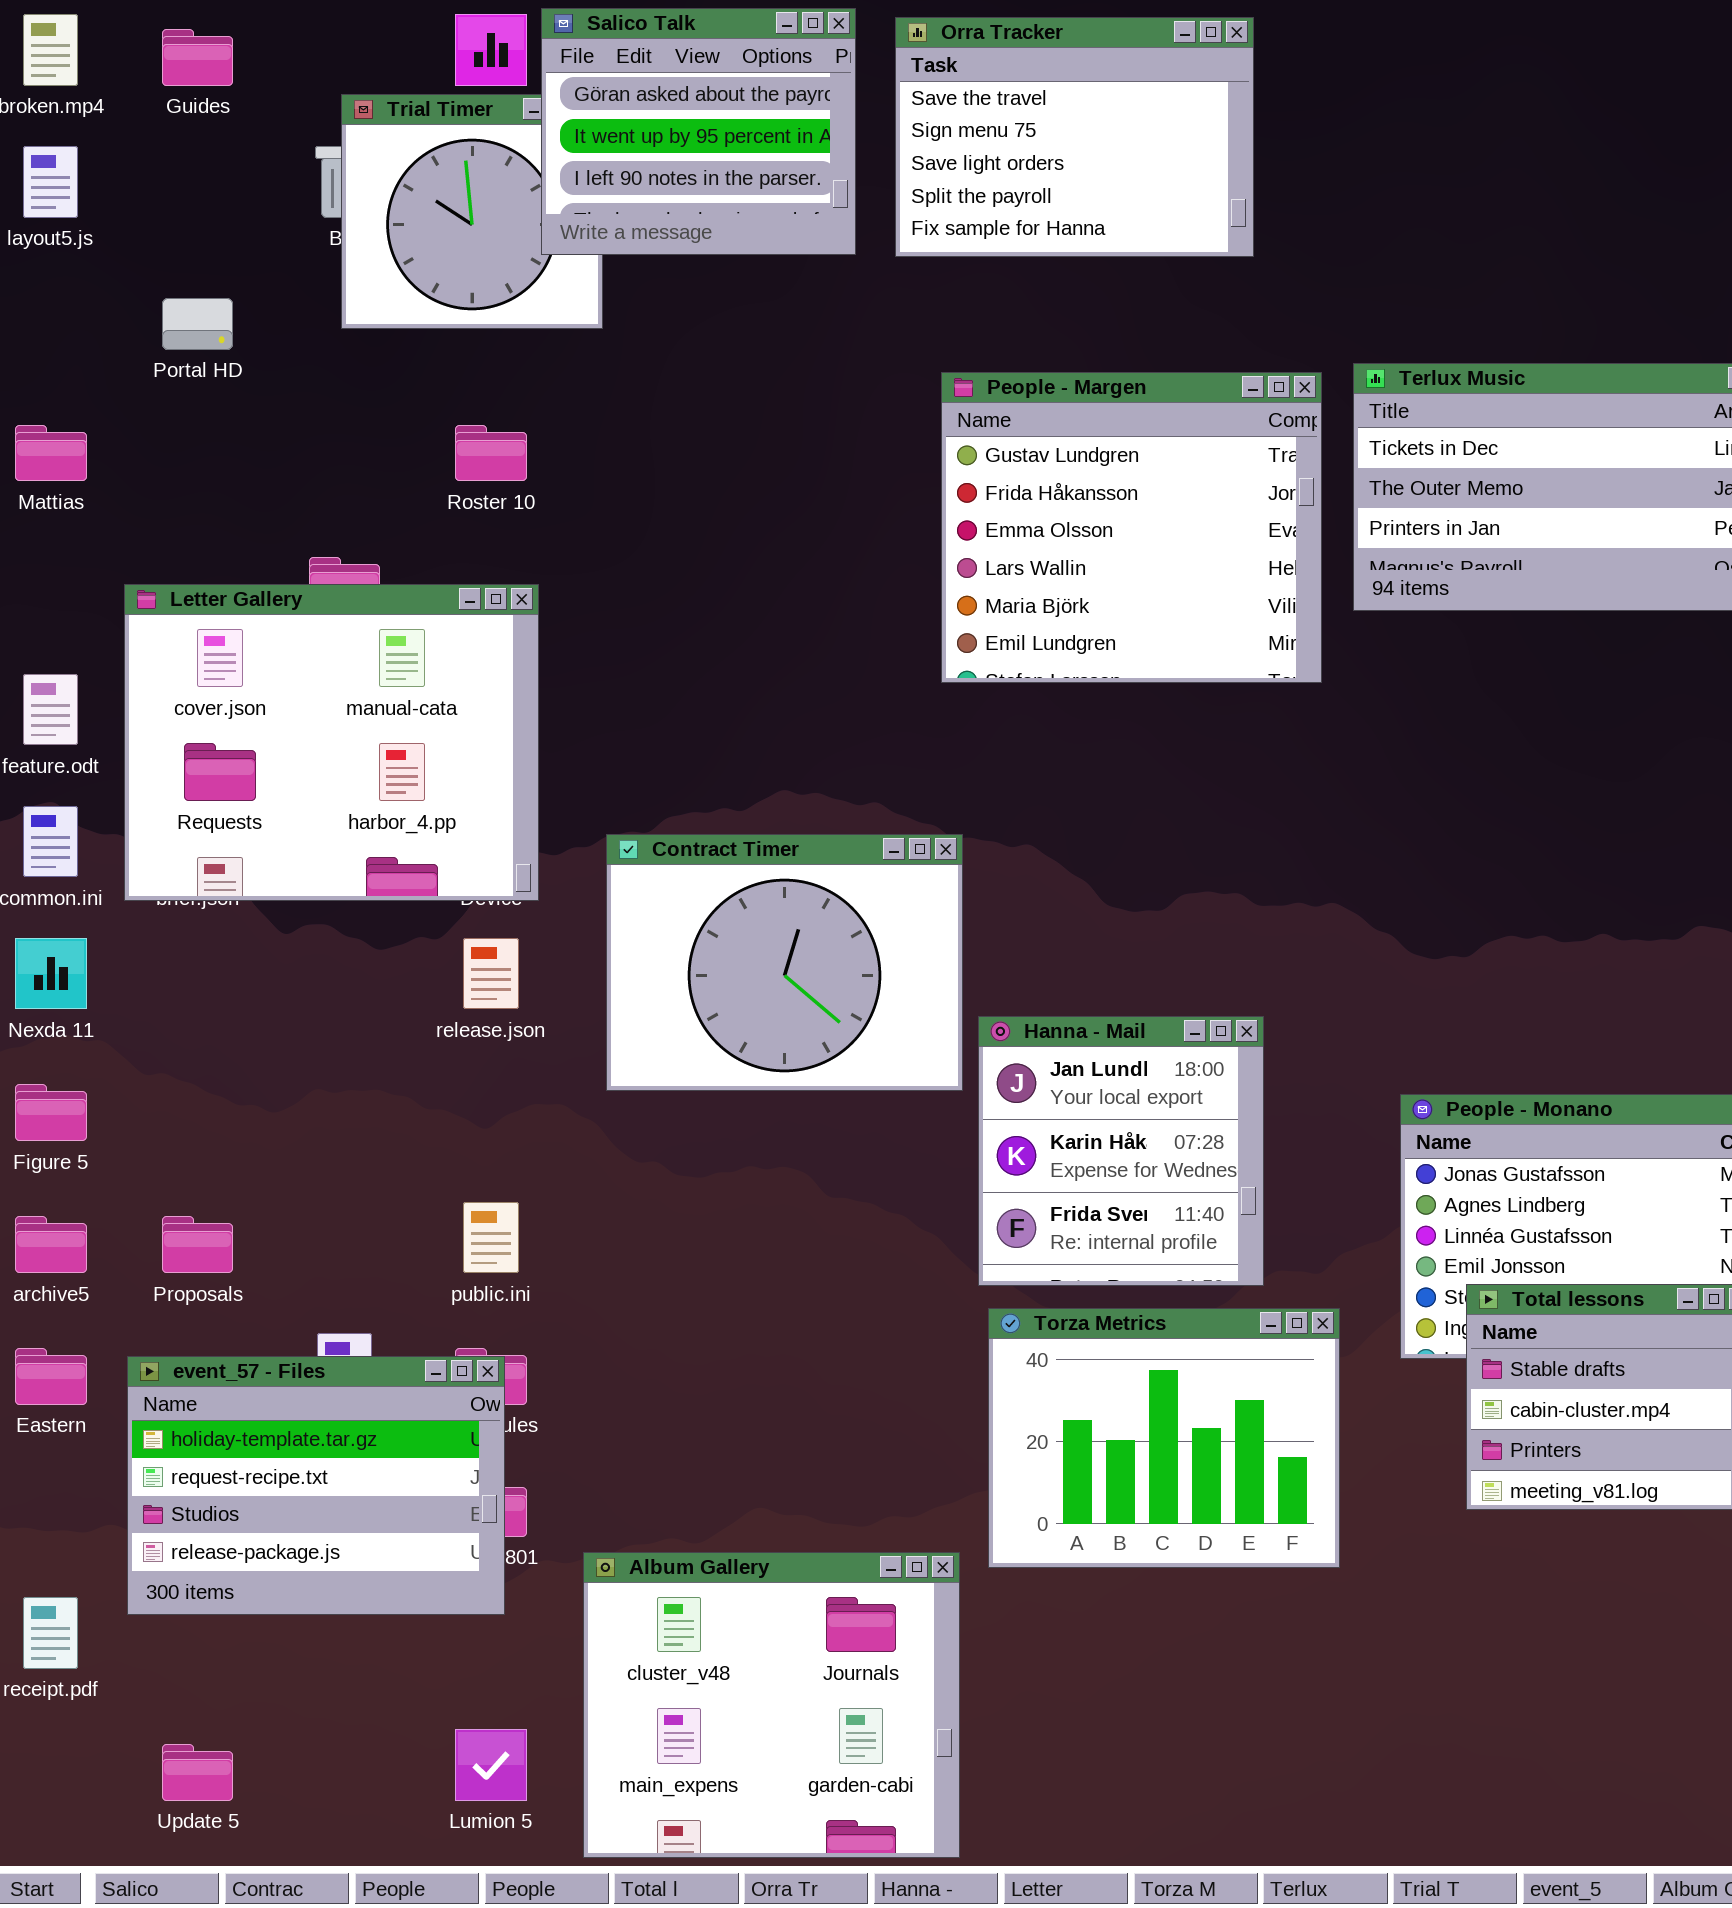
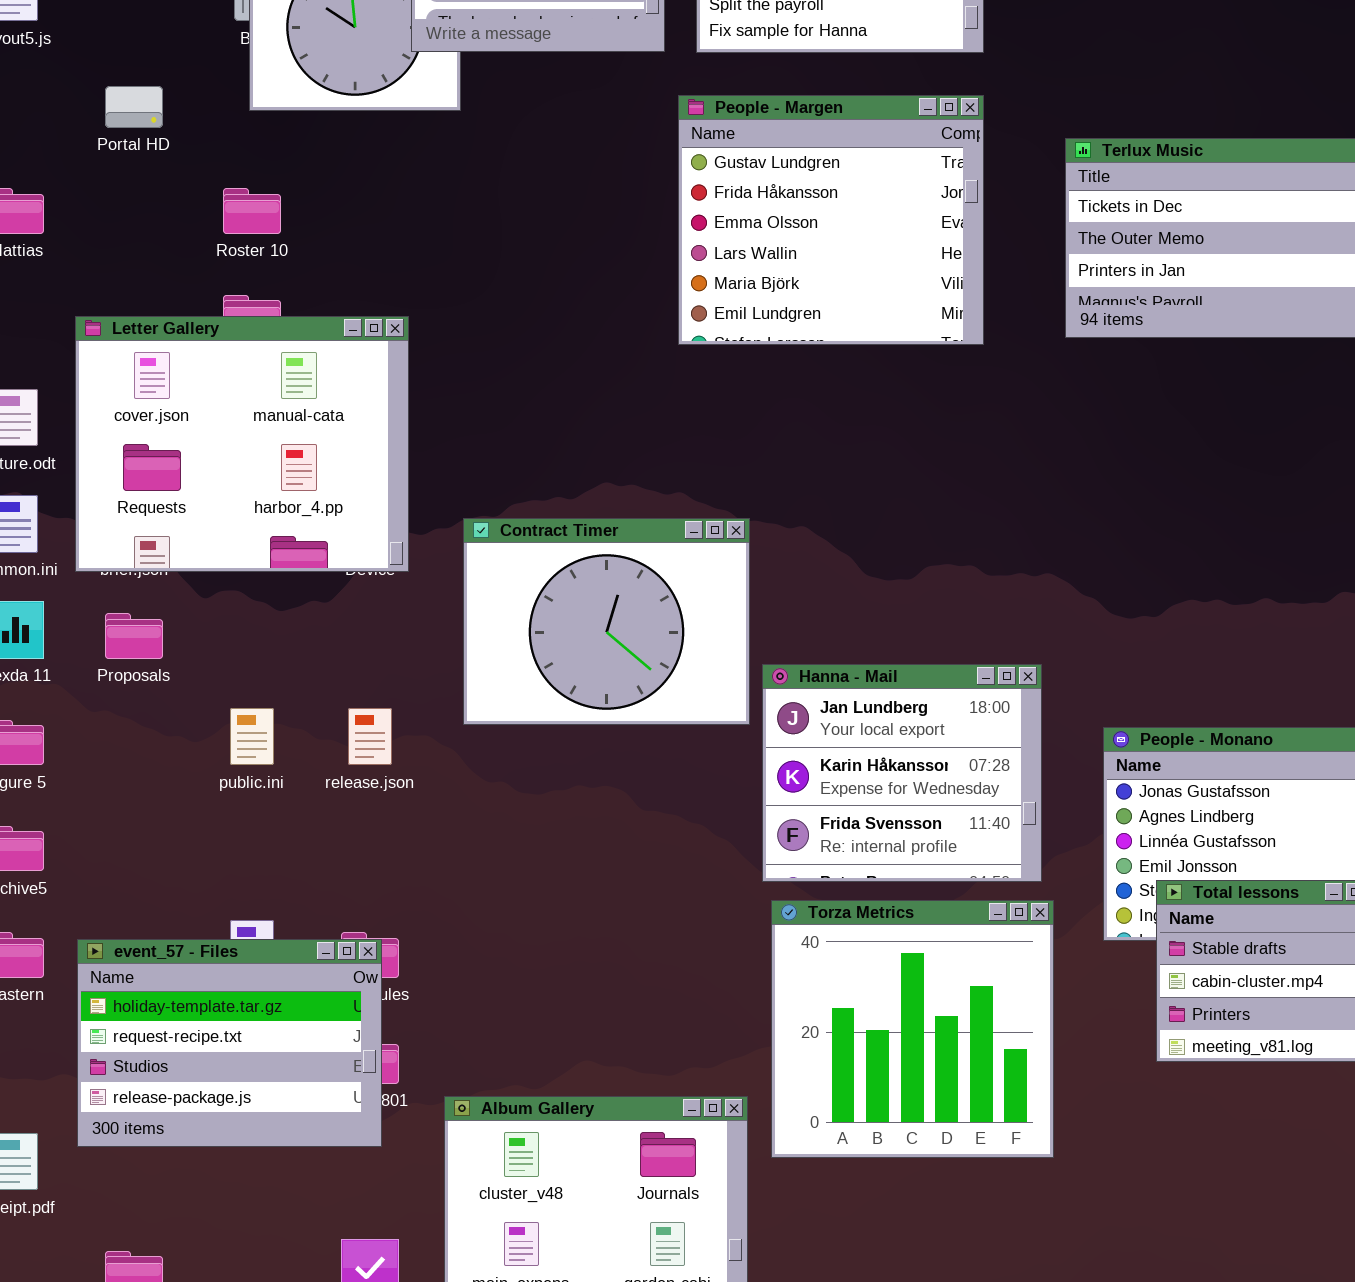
People - Margen: [941,372,1322,683] -> [678,95,984,345], moved
Roster 10: [455,425,527,481] -> [223,188,281,234], moved
release.json: [463,938,519,1009] -> [348,708,392,765], moved
Hanna - Mail: [978,1016,1264,1286] -> [762,664,1042,882], resized
public.ini: [463,1202,519,1273] -> [230,708,274,765], moved
Proposals: [162,1216,233,1273] -> [105,613,163,659], moved
Torza Metrics: [988,1308,1340,1568] -> [771,900,1054,1158], resized

